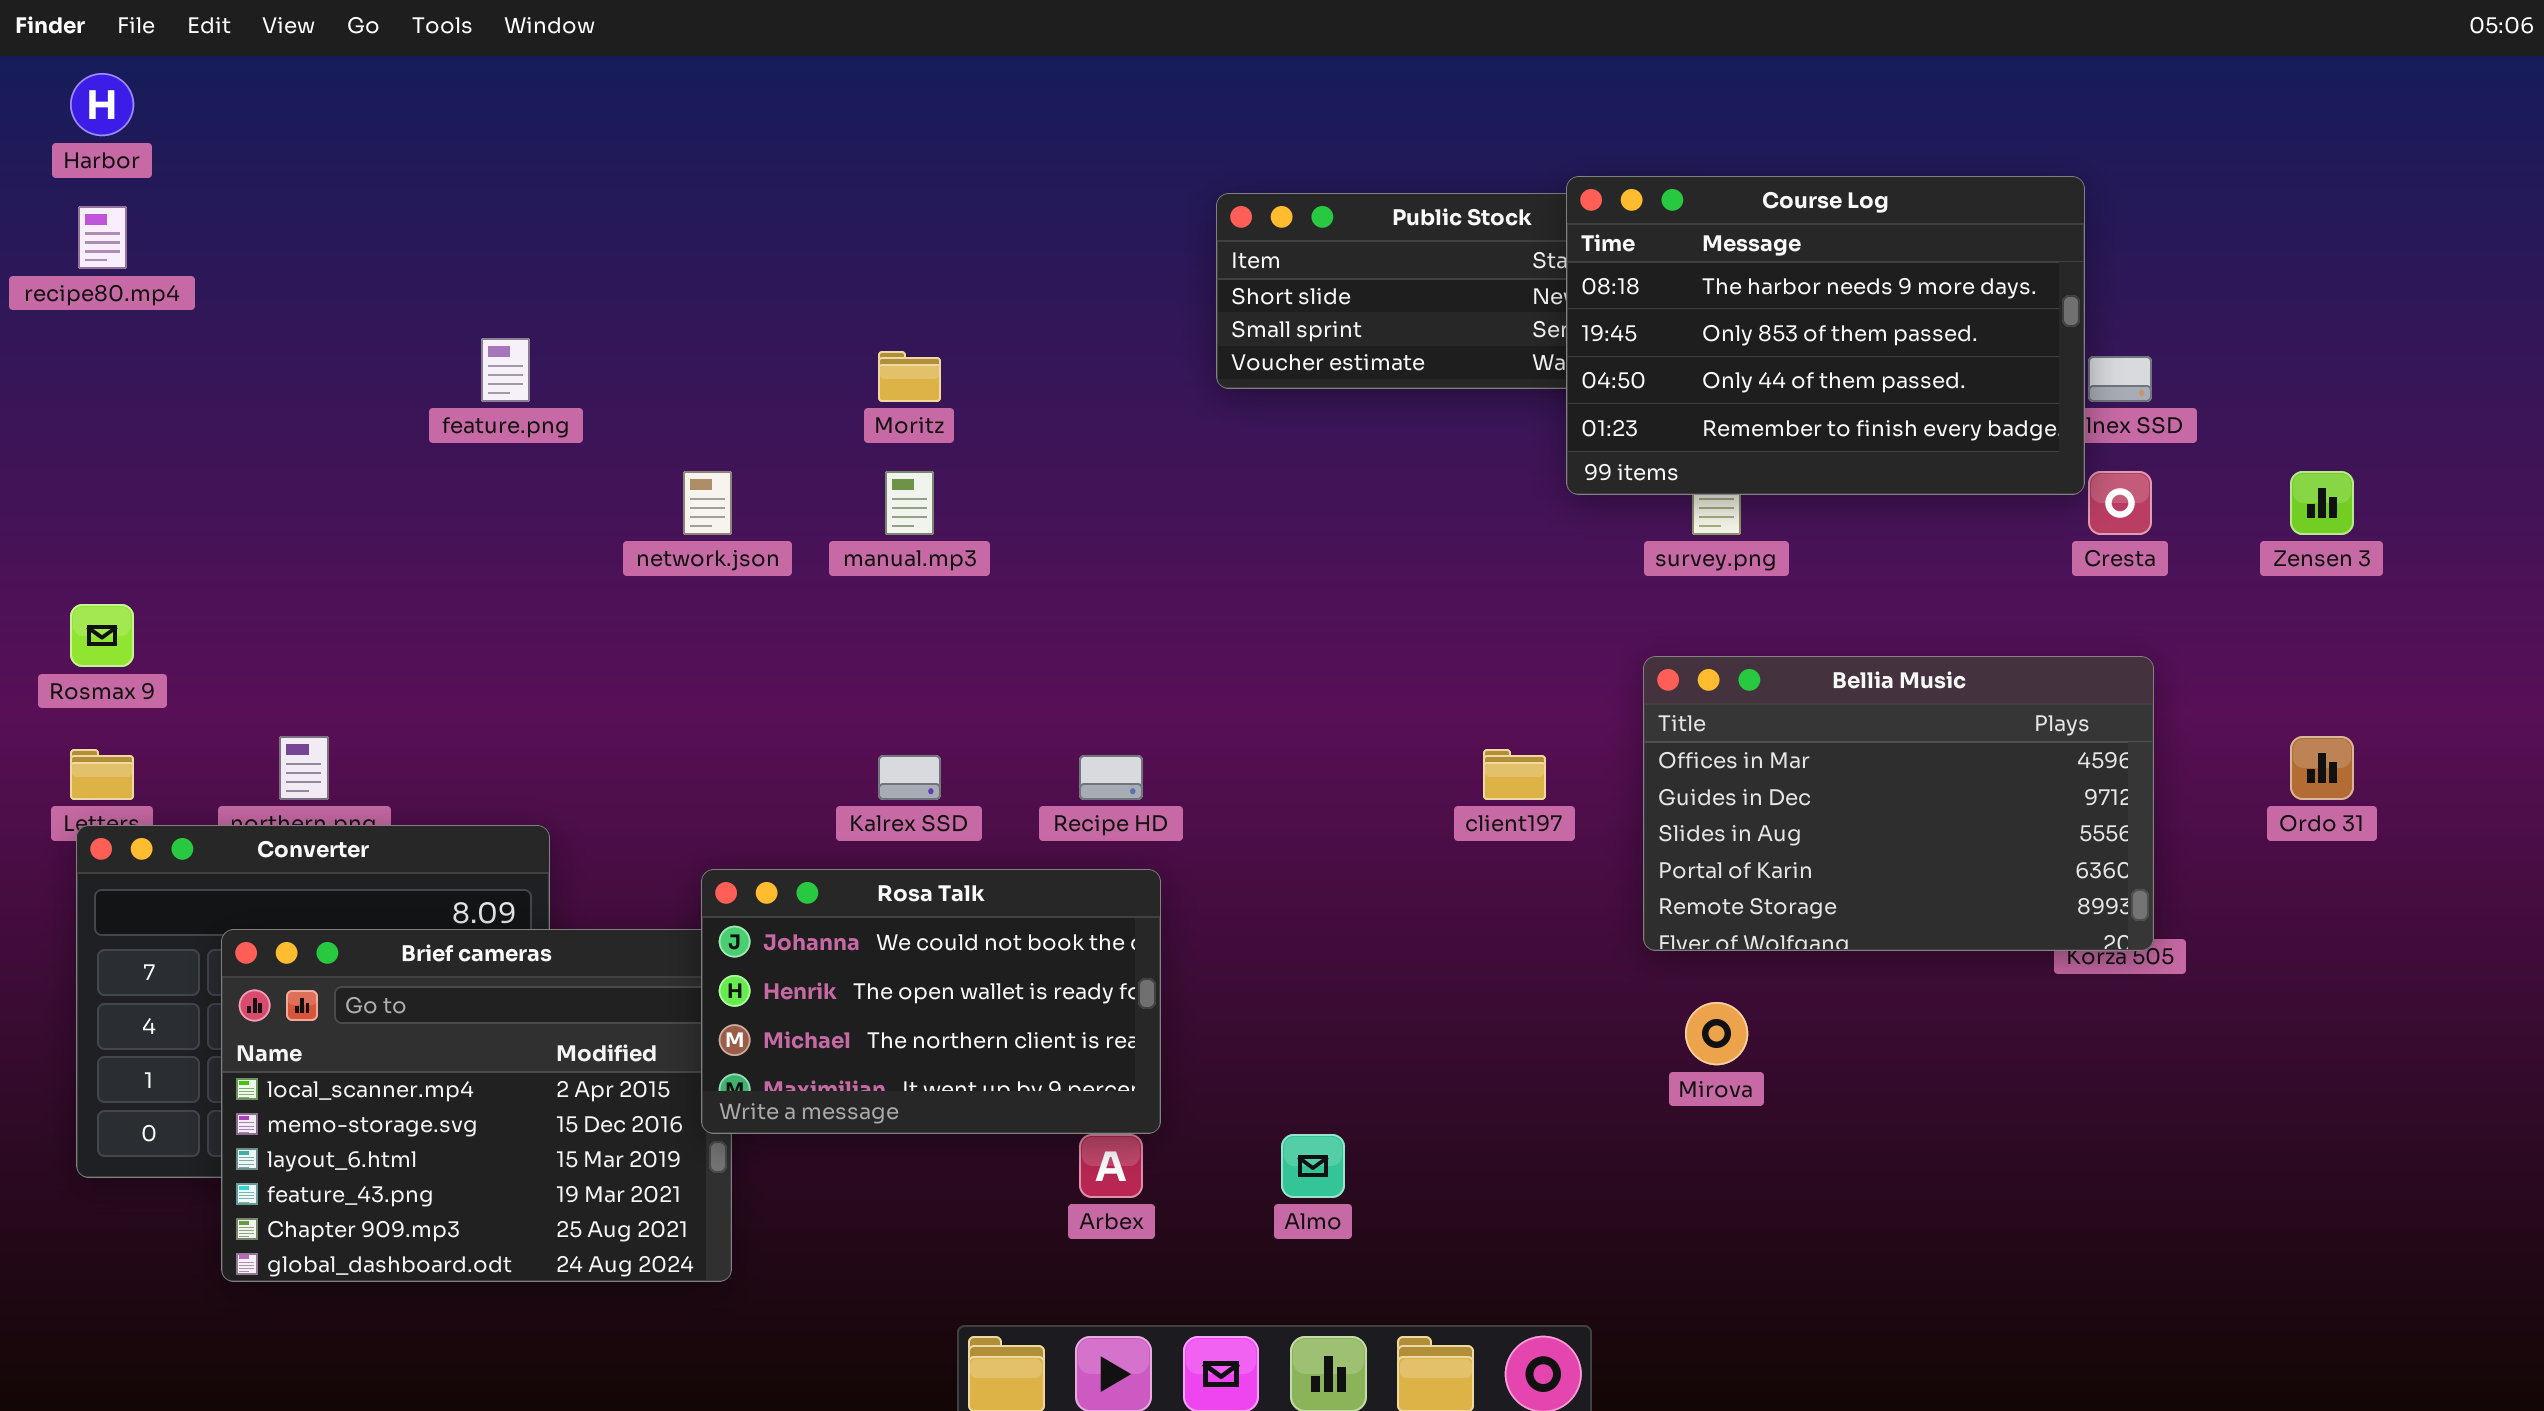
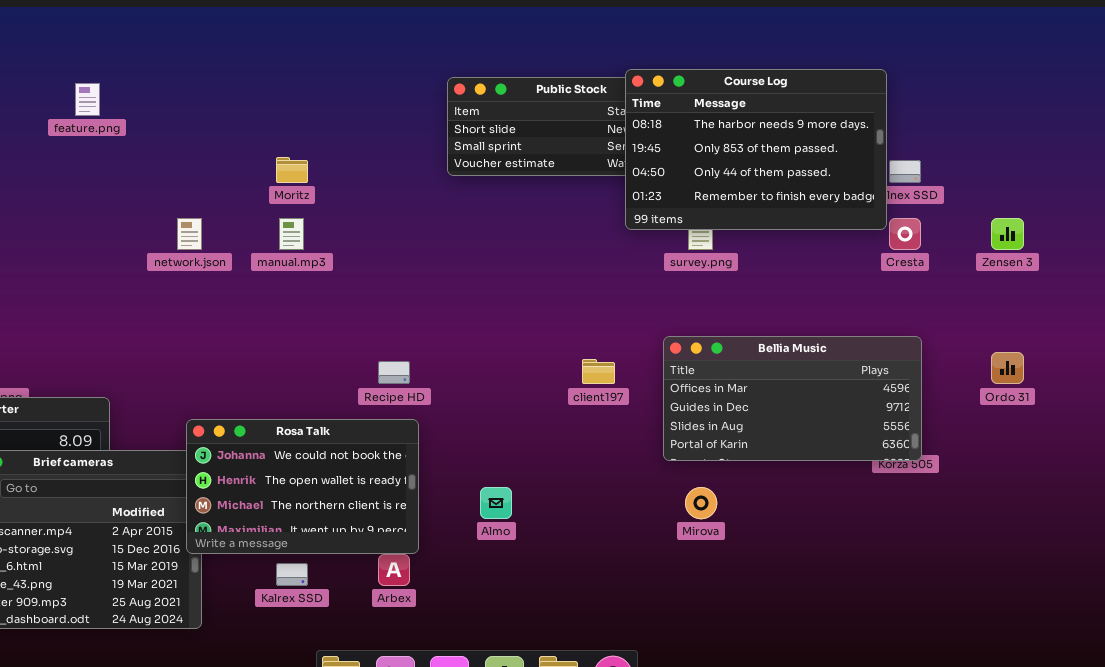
feature.png: [481,338,530,402] -> [75,83,100,116], moved
Bellia Music: [1643,656,2154,951] -> [663,336,922,461], resized
Kalrex SSD: [878,755,941,800] -> [276,563,308,586], moved
Almo: [1281,1134,1345,1198] -> [480,487,512,519], moved

